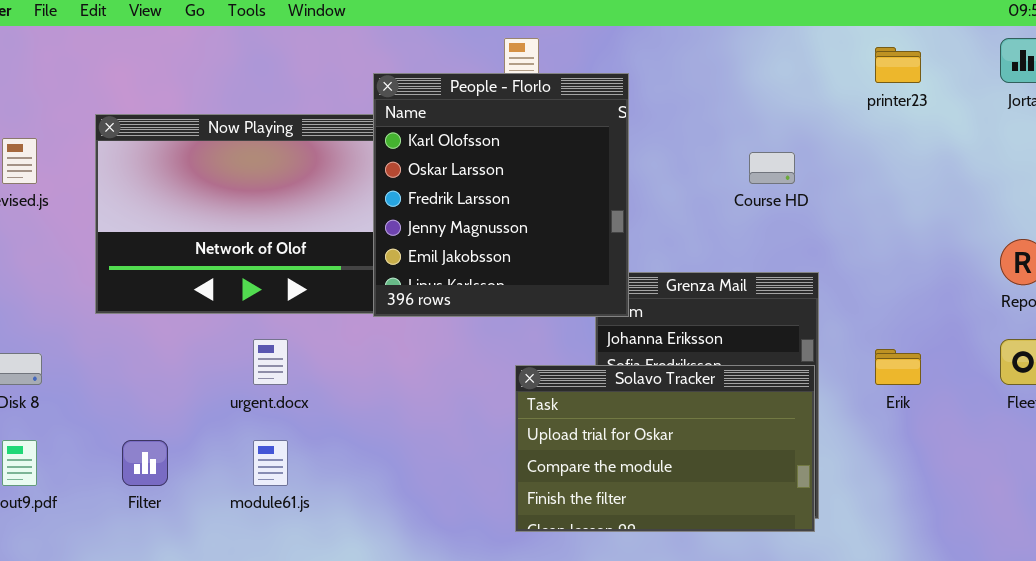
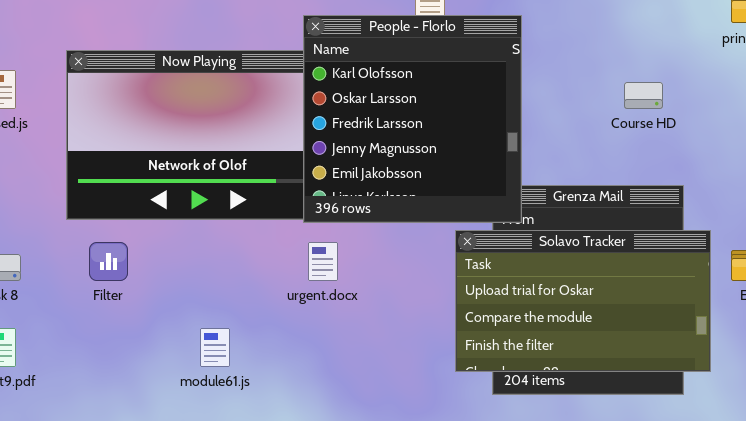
urgent.docx: [253,339,288,385] -> [308,242,338,281], moved
Solavo Tracker: [515,365,815,532] -> [455,230,711,372], moved
Filter: [122,440,168,486] -> [89,242,128,281], moved

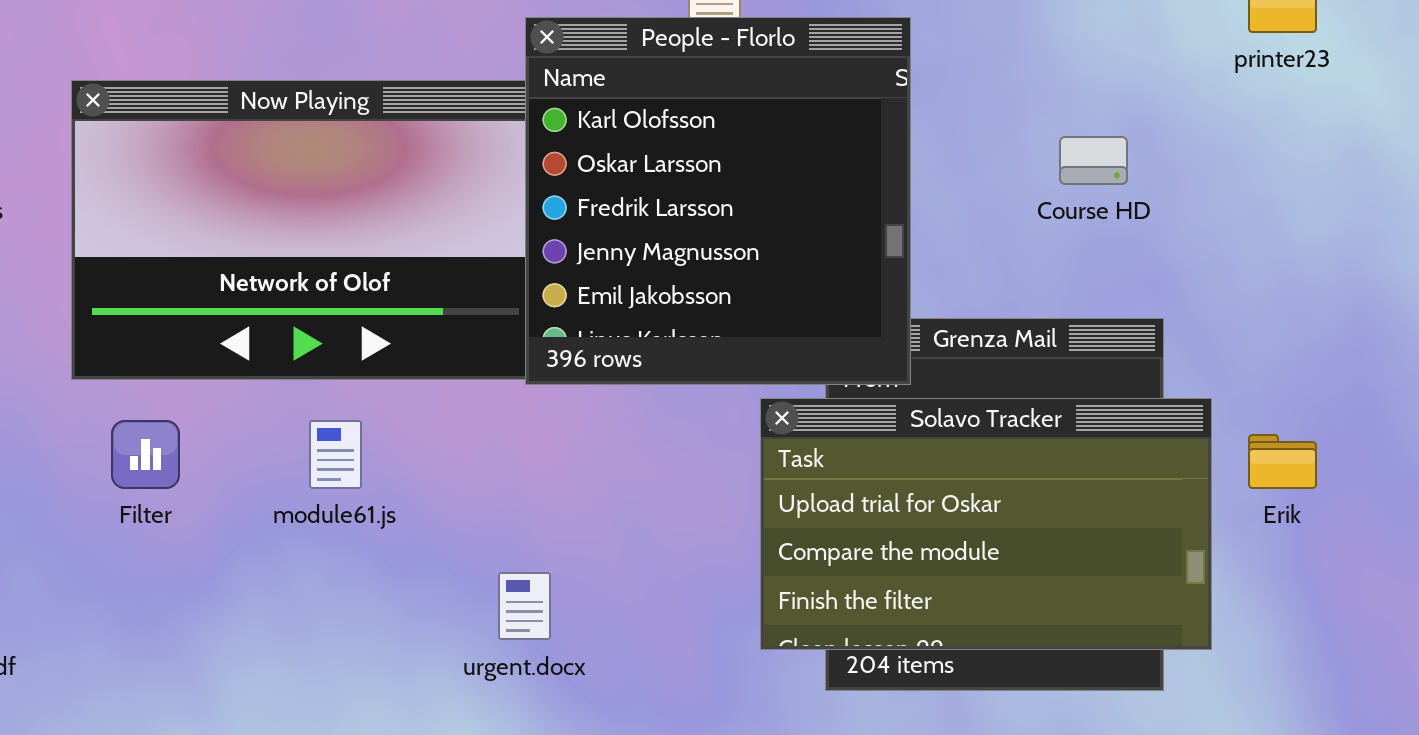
People - Florlo: [303,15,522,223] -> [525,17,911,385], moved
urgent.docx: [308,242,338,281] -> [498,572,551,640], moved
module61.js: [200,328,230,367] -> [309,420,362,489], moved

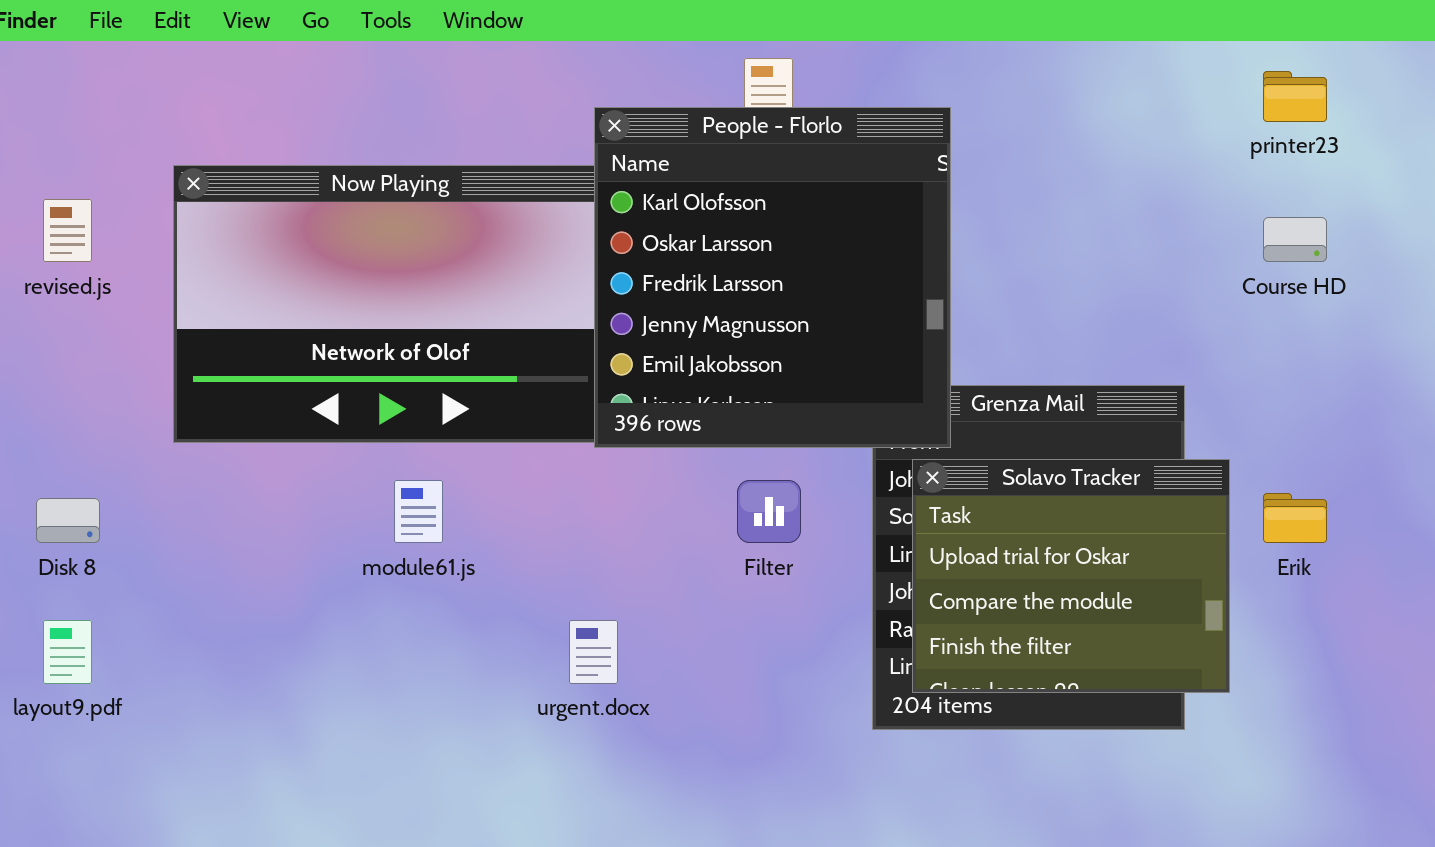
Course HD: [1059,136,1128,185] -> [1263,217,1327,262], moved
Solavo Tracker: [760,398,1212,650] -> [912,459,1230,693], resized
Filter: [111,420,180,489] -> [737,480,801,543], moved

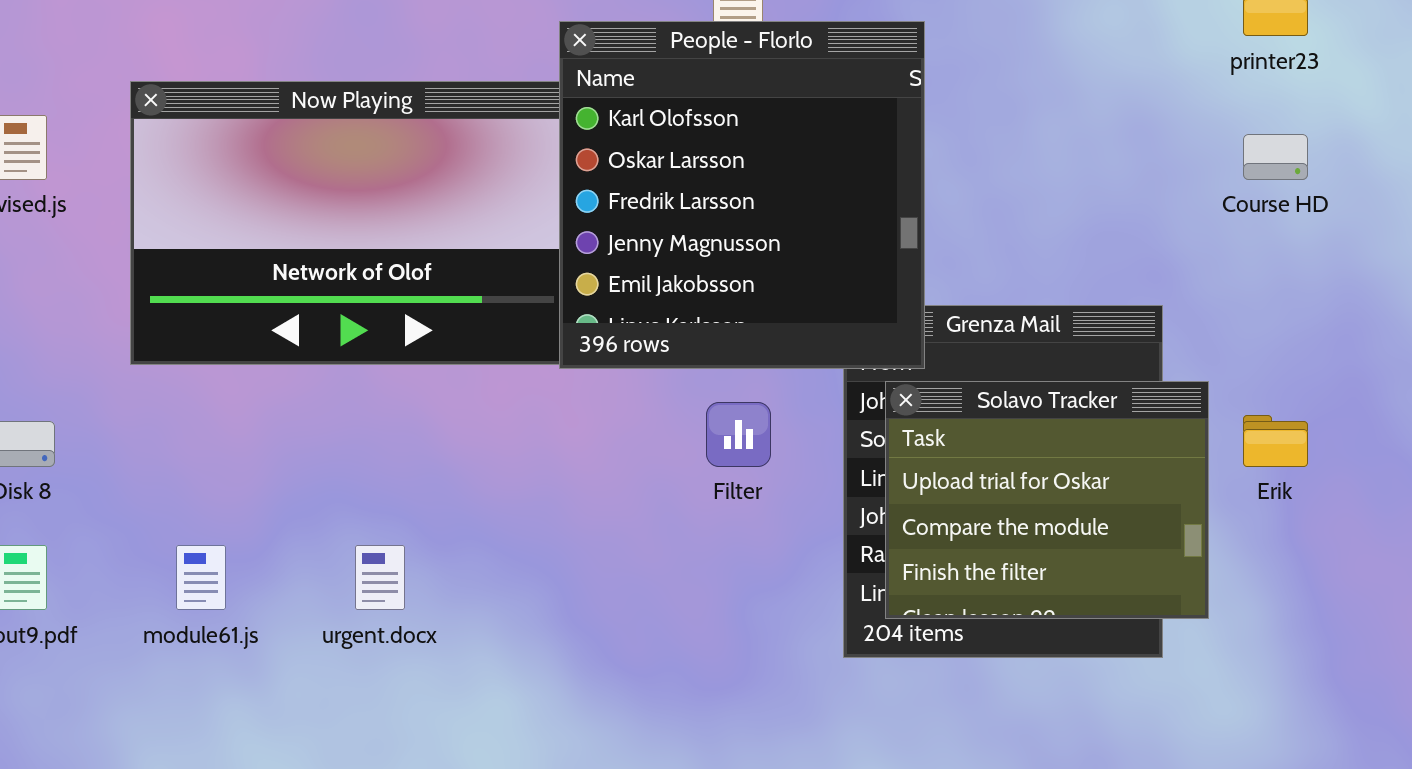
module61.js: [394,480,443,543] -> [176,545,226,610], moved
urgent.docx: [569,620,618,684] -> [355,545,405,610], moved

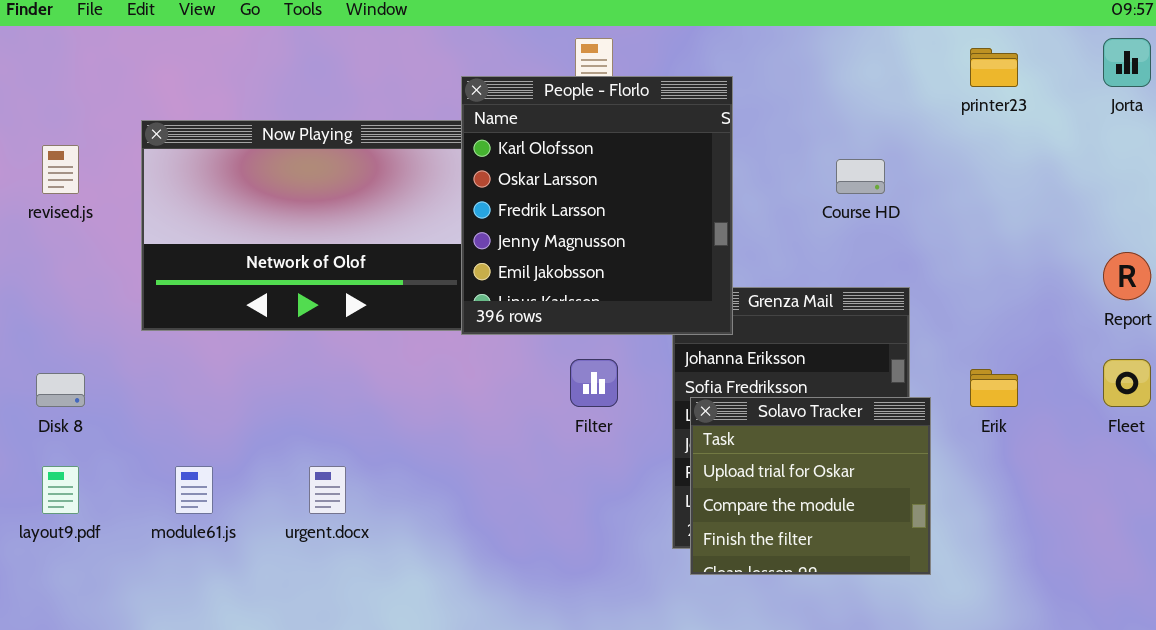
Course HD: [1243,134,1308,180] -> [836,159,885,194], moved
Solavo Tracker: [885,381,1209,619] -> [690,397,931,575], moved

